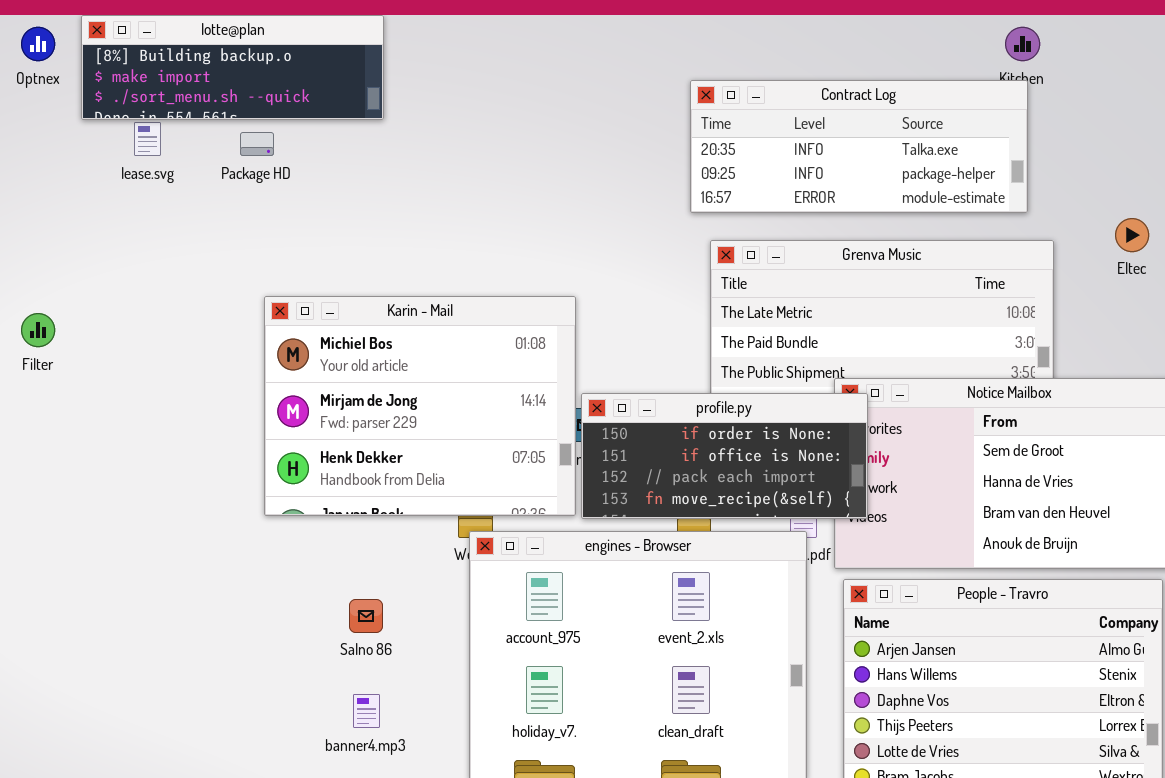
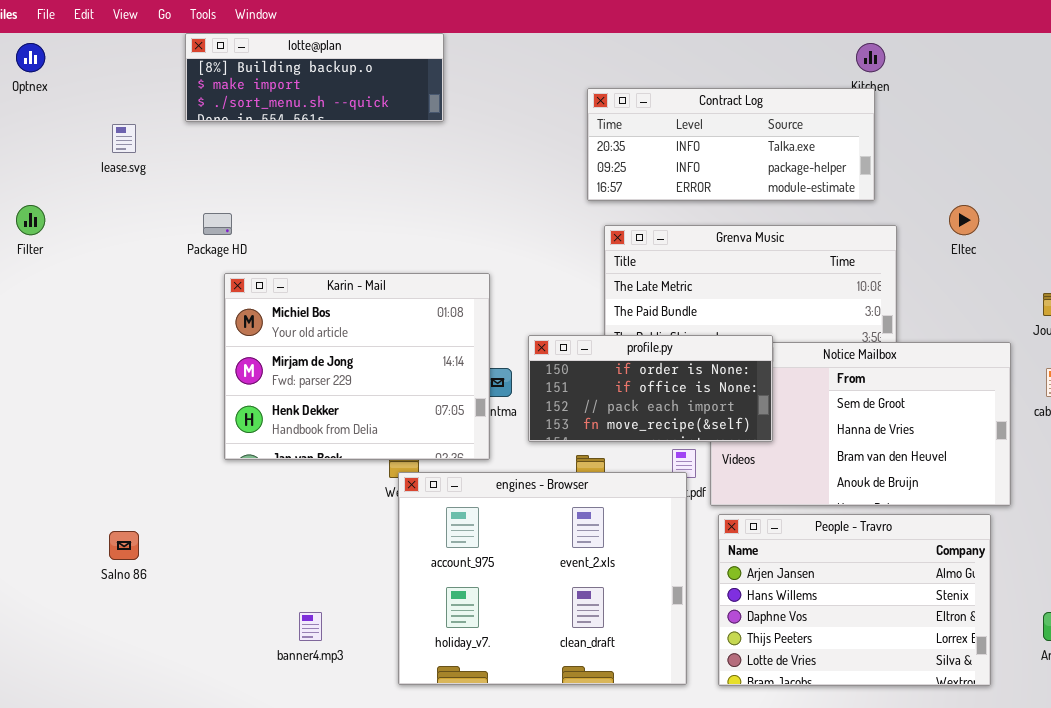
lotte@plan: [81,15,384,120] -> [185,33,444,122], moved
Package HD: [240,132,274,156] -> [203,213,232,235], moved
Filter: [21,313,55,347] -> [16,205,45,235], moved
profile.py: [581,393,868,519] -> [528,335,773,442], moved
Salno 86: [349,599,383,633] -> [109,531,139,560], moved

